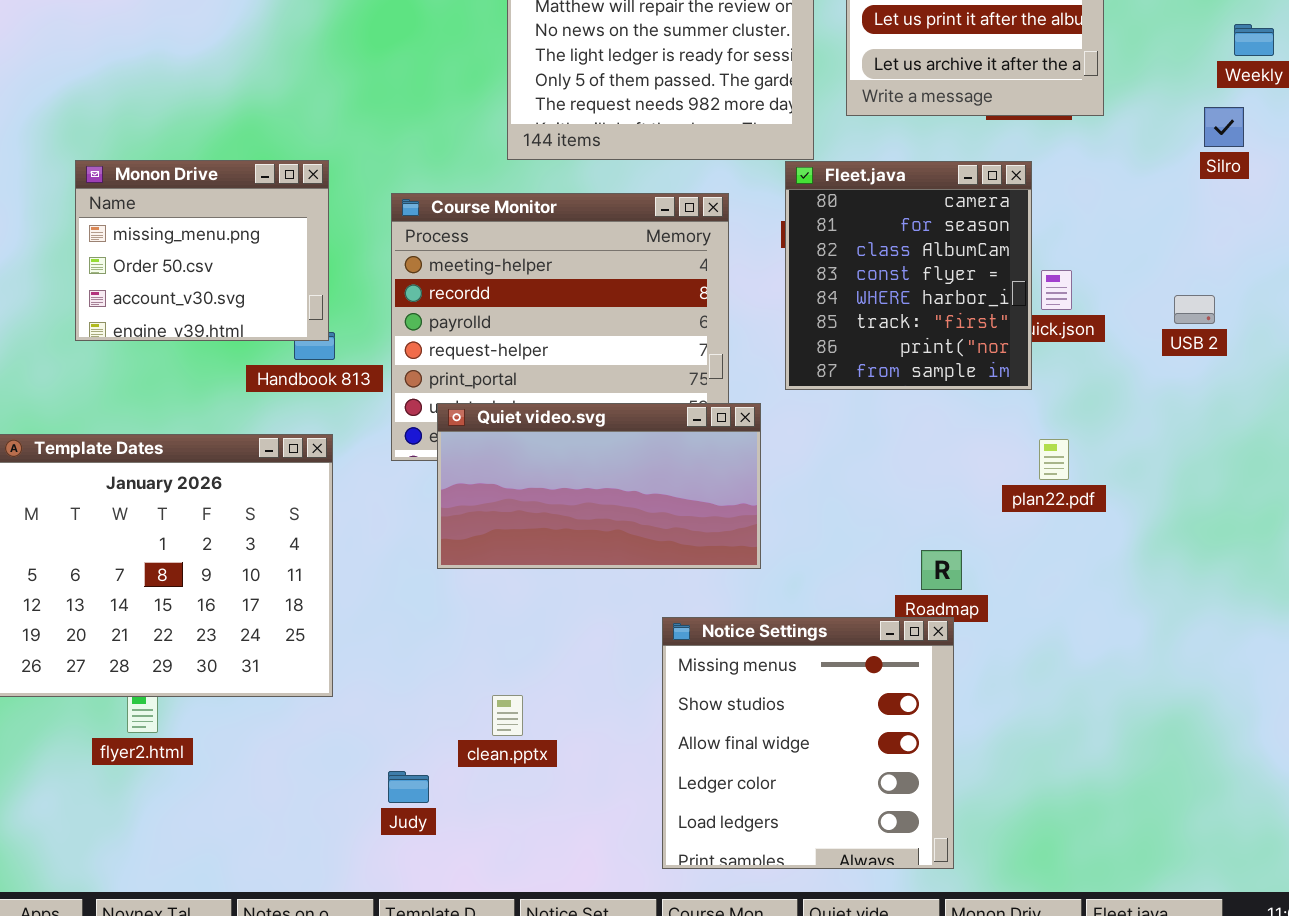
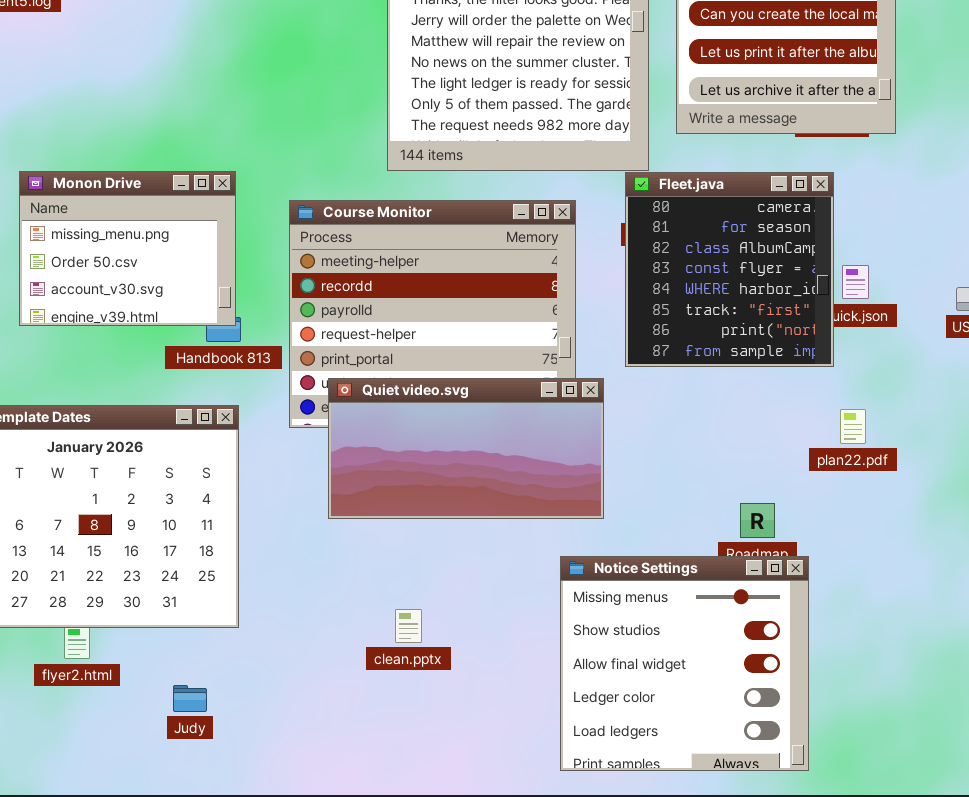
Notice Settings: [662,617,954,869] -> [560,556,809,771], moved
clean.pptx: [492,695,523,736] -> [395,609,422,643], moved
Judy: [388,771,429,803] -> [173,685,207,712], moved

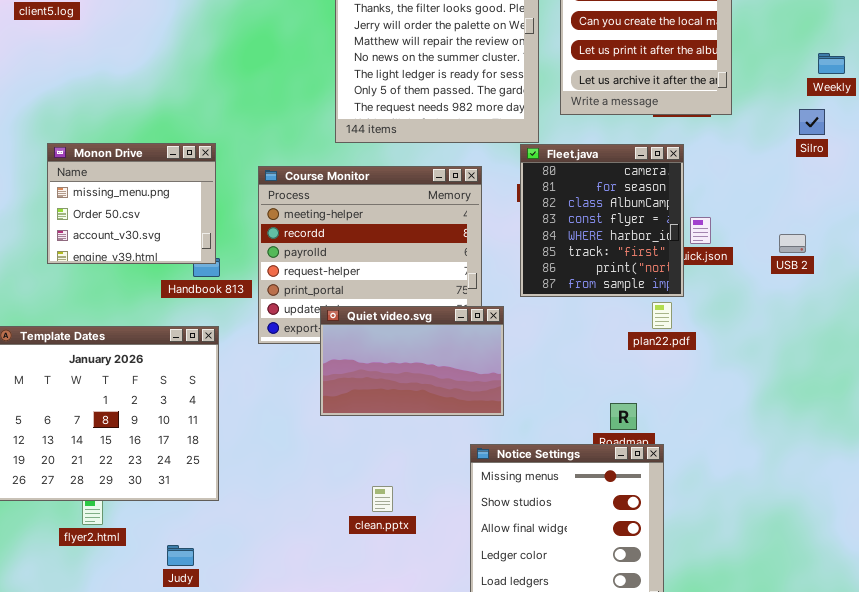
Quiet video.svg: [328,378,604,519] -> [320,306,504,416], resized
plan22.pdf: [840,409,866,444] -> [652,302,672,329], moved
clean.pptx: [395,609,422,643] -> [372,486,393,512], moved

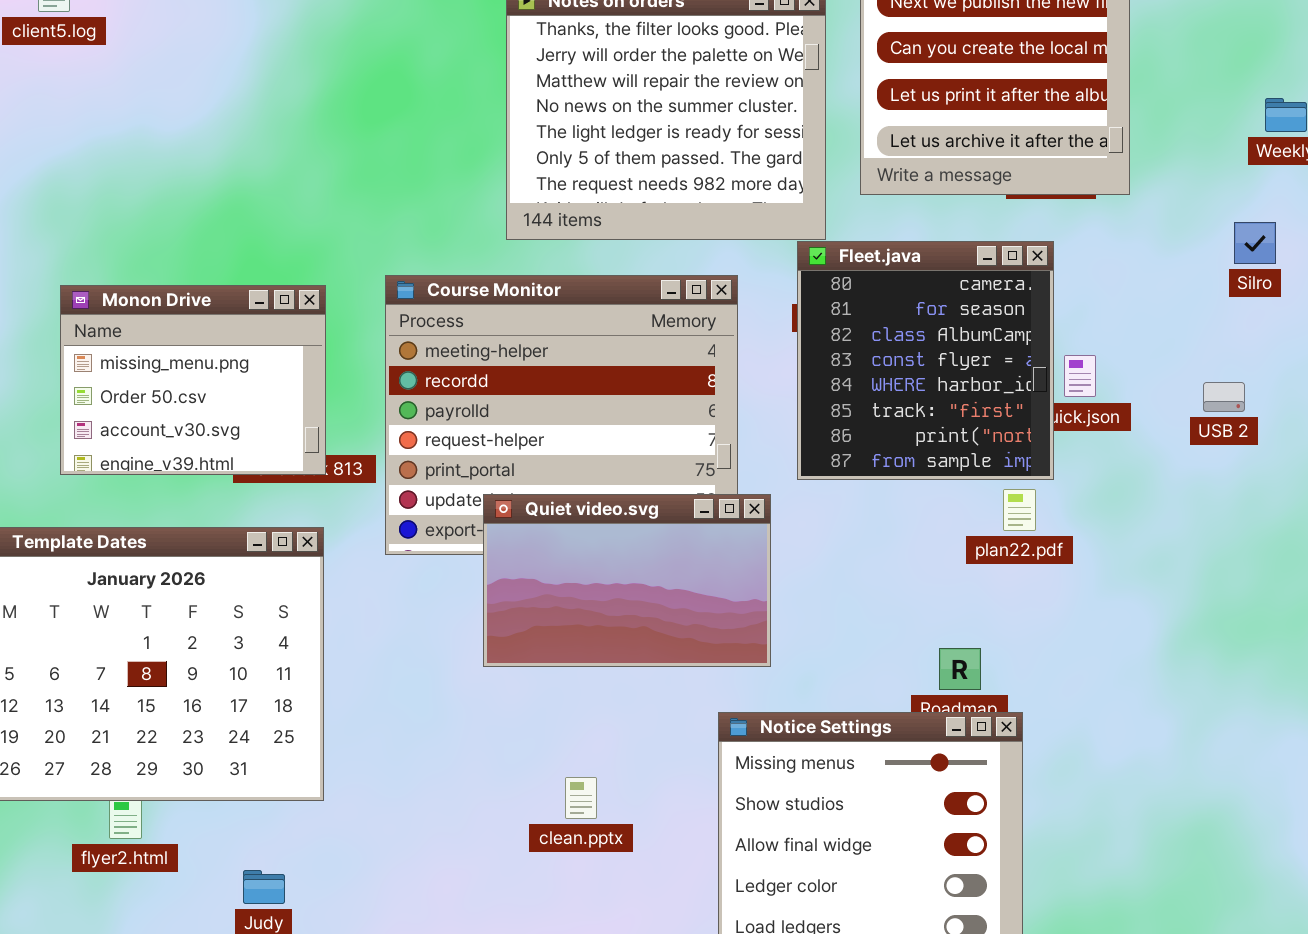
Silro: [799,109,825,135] -> [1234,222,1276,264], moved
Monon Drive: [47,143,216,264] -> [60,285,326,475], moved

